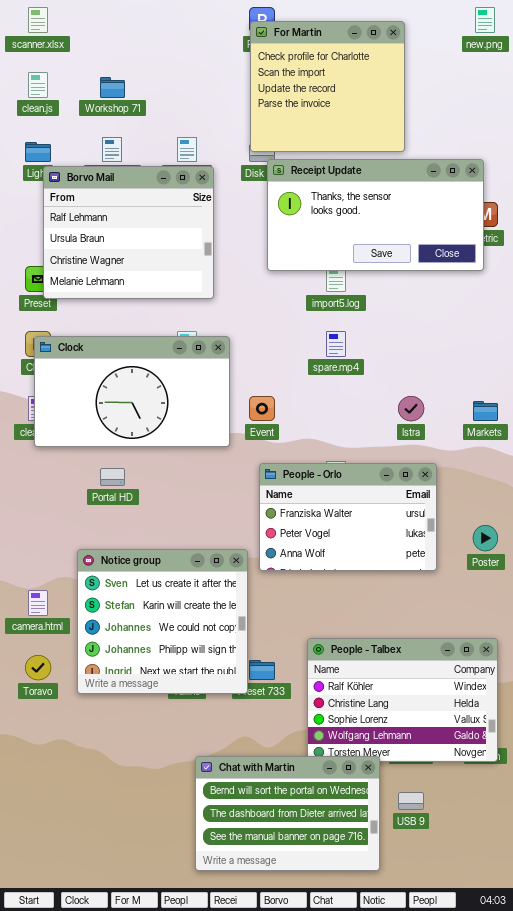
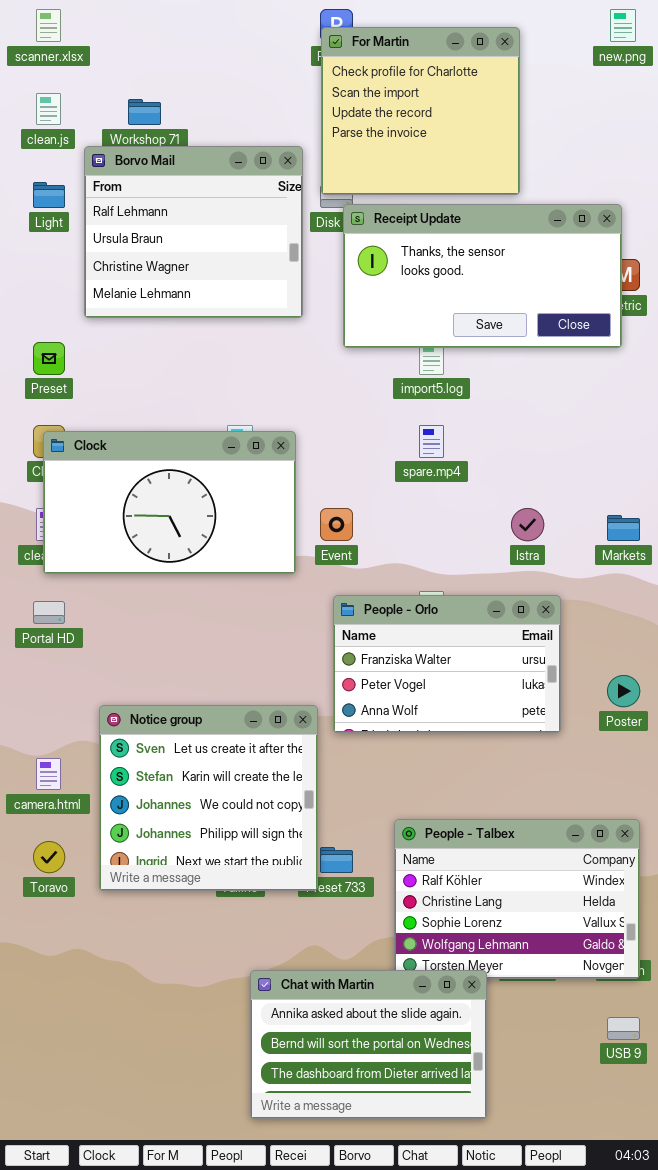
Borvo Mail: [43,166,214,299] -> [84,146,303,318], moved
Portal HD: [100,468,125,486] -> [33,601,65,624], moved
Chat with Martin: [195,756,380,871] -> [250,970,487,1119], scrolled up 1 row
USB 9: [398,792,424,810] -> [607,1017,640,1040], moved

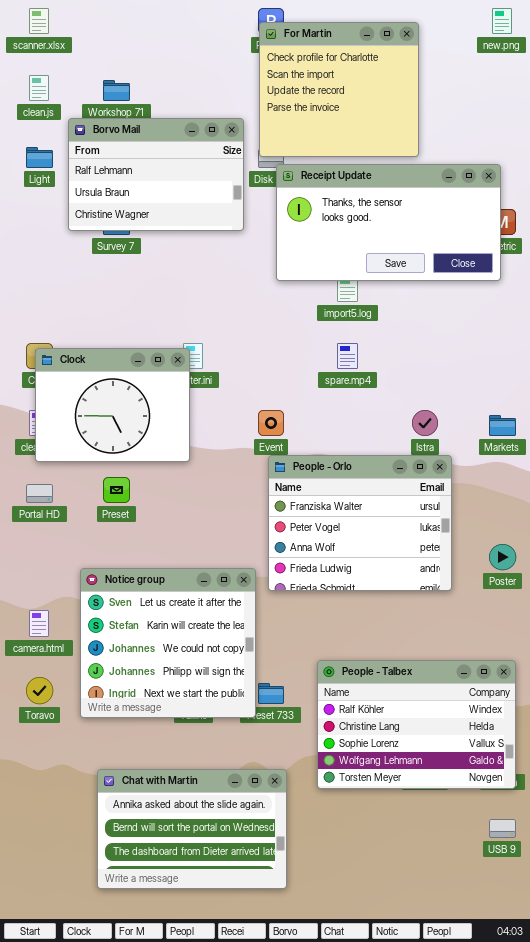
Borvo Mail: [84,146,303,318] -> [68,118,244,231], resized
Preset: [33,342,65,375] -> [103,477,130,503], moved
Clock: [43,431,296,574] -> [35,348,190,462], resized
People - Orlo: [333,595,561,733] -> [268,455,452,591], resized
Chat with Martin: [250,970,487,1119] -> [97,769,287,889], moved

